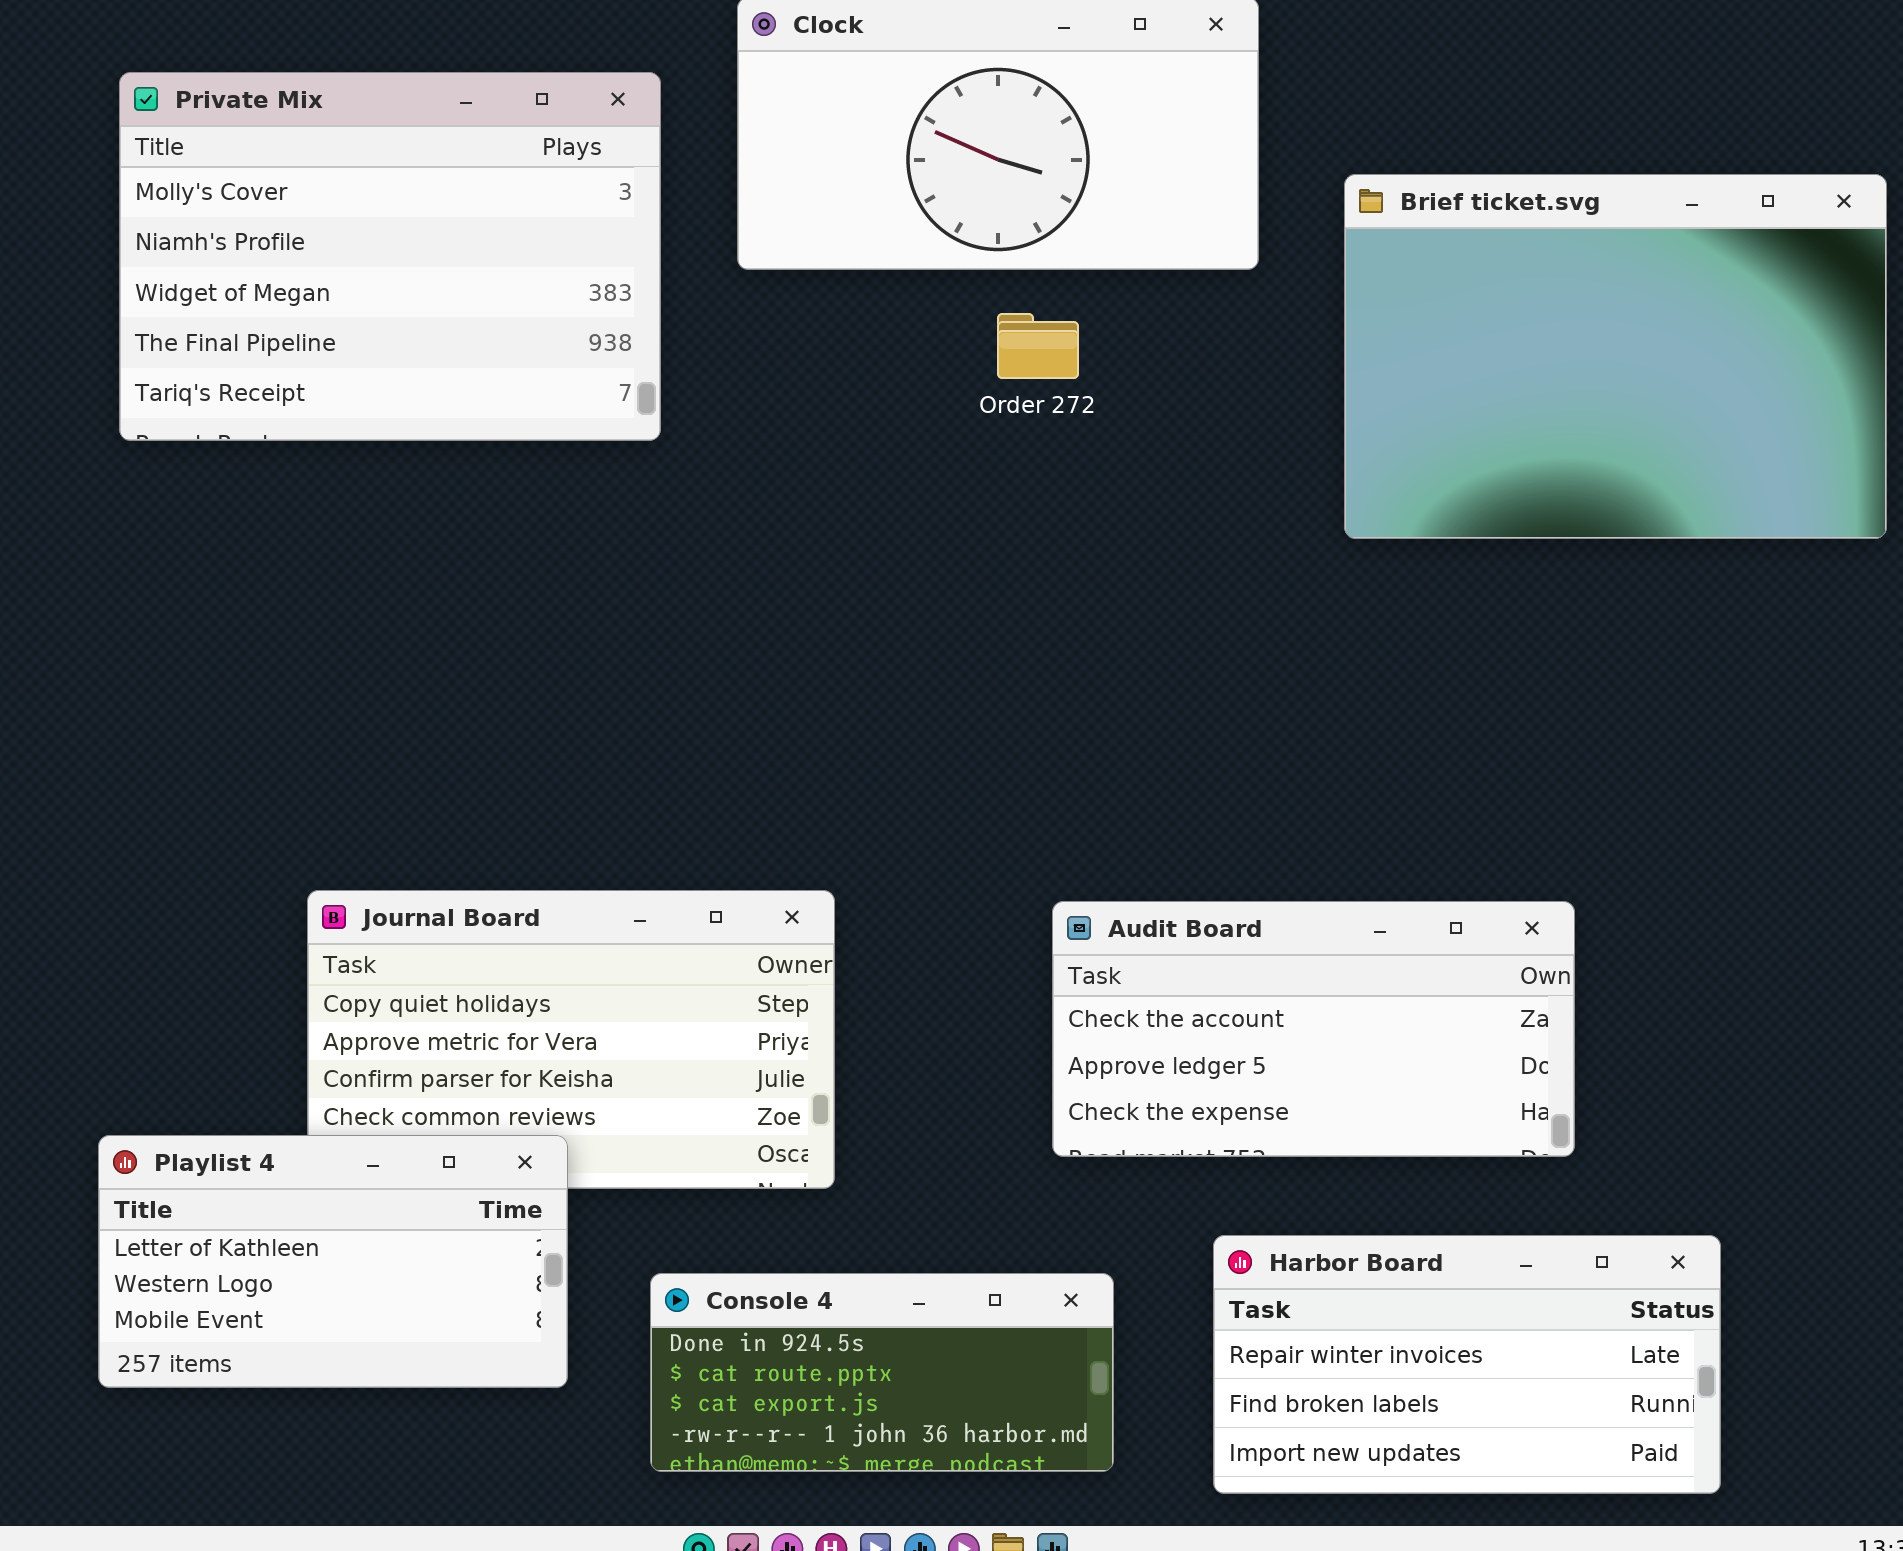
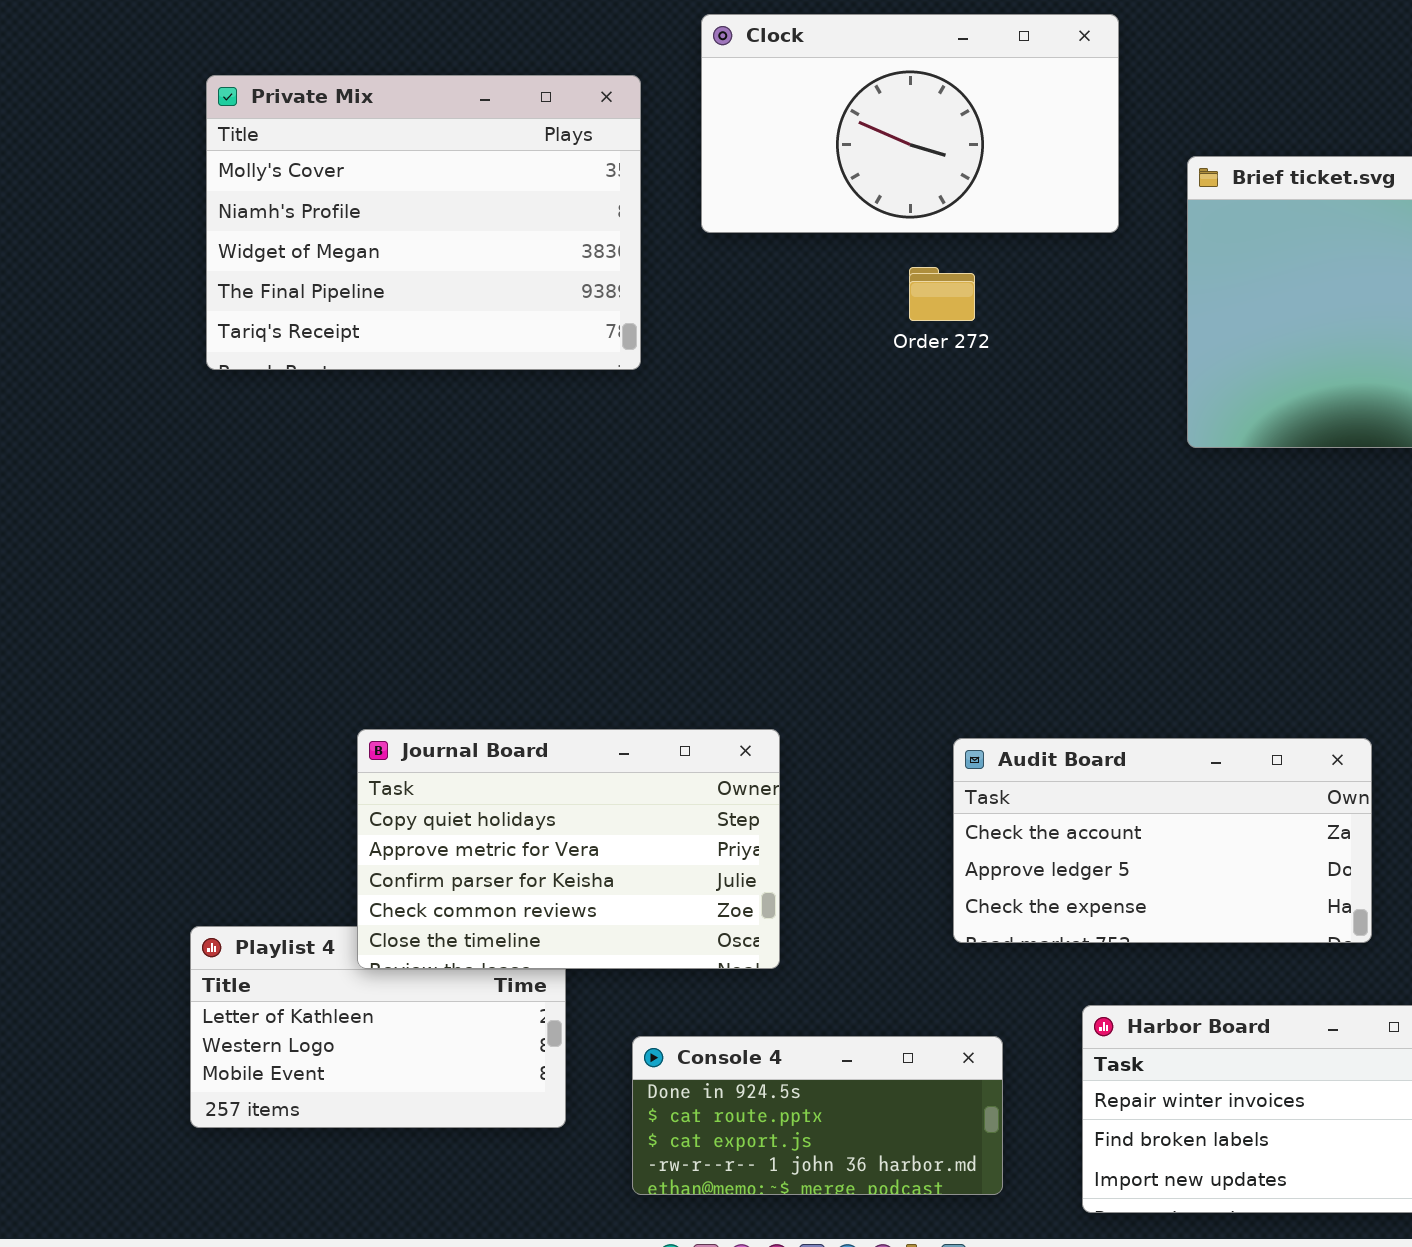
Journal Board: [307,890,835,1189] -> [357,729,780,969], raised

